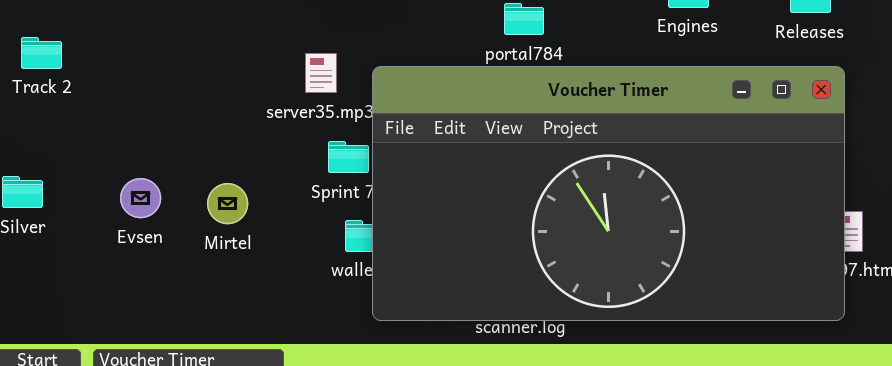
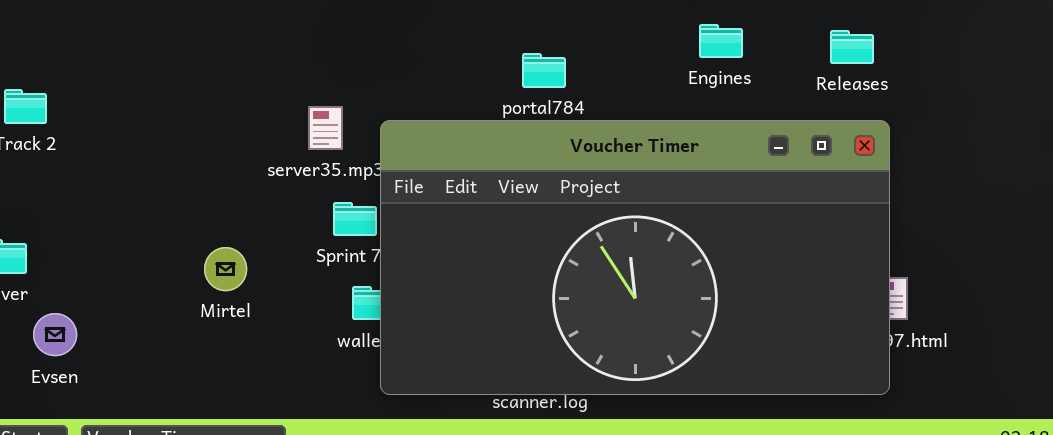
Evsen: [120,178,161,218] -> [33,313,77,356], moved

